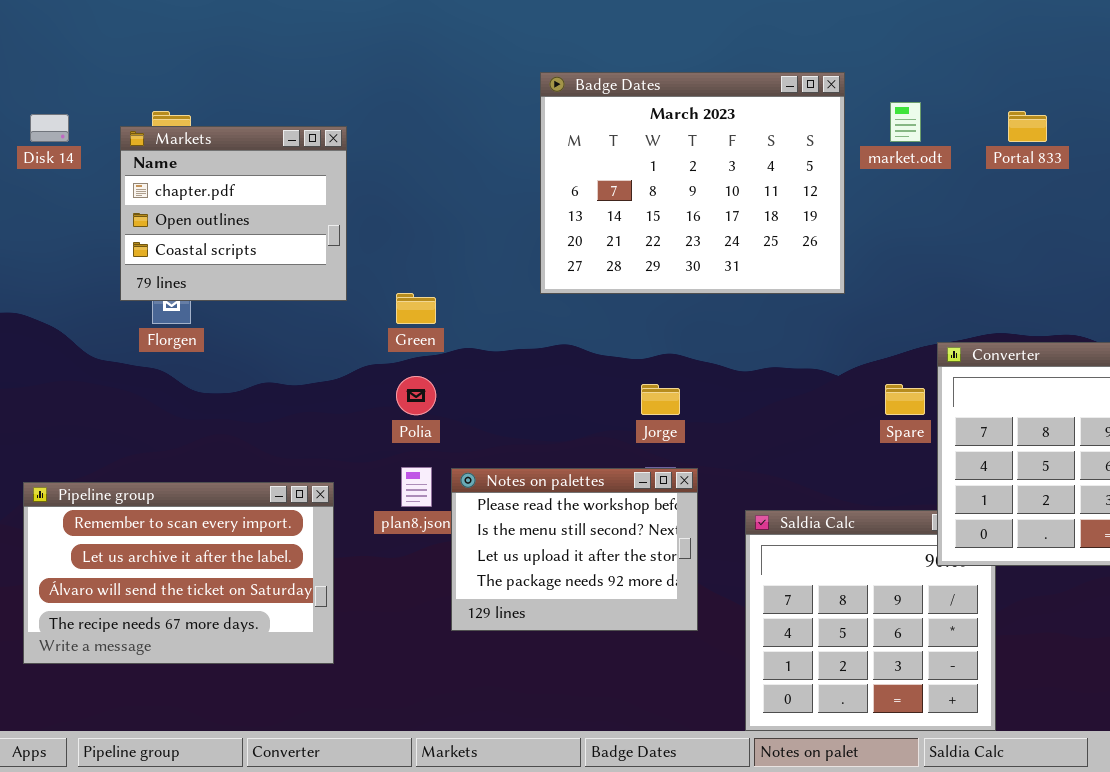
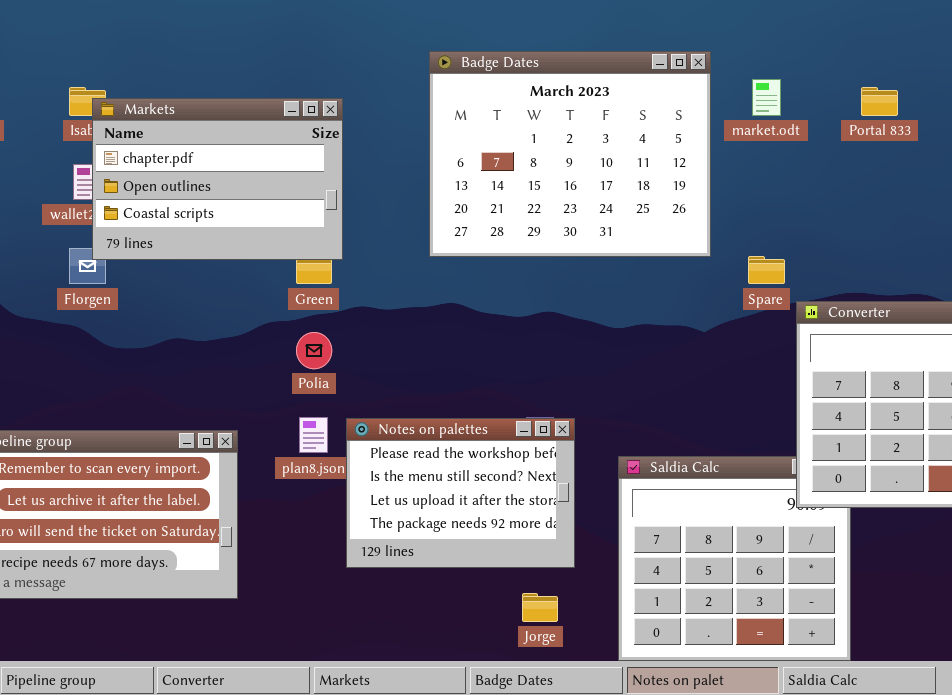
Markets: [120,126,347,301] -> [92,98,343,260], moved, resized
Jorge: [641,384,680,415] -> [522,593,558,622], moved
Spare: [885,384,925,415] -> [748,256,785,284], moved

